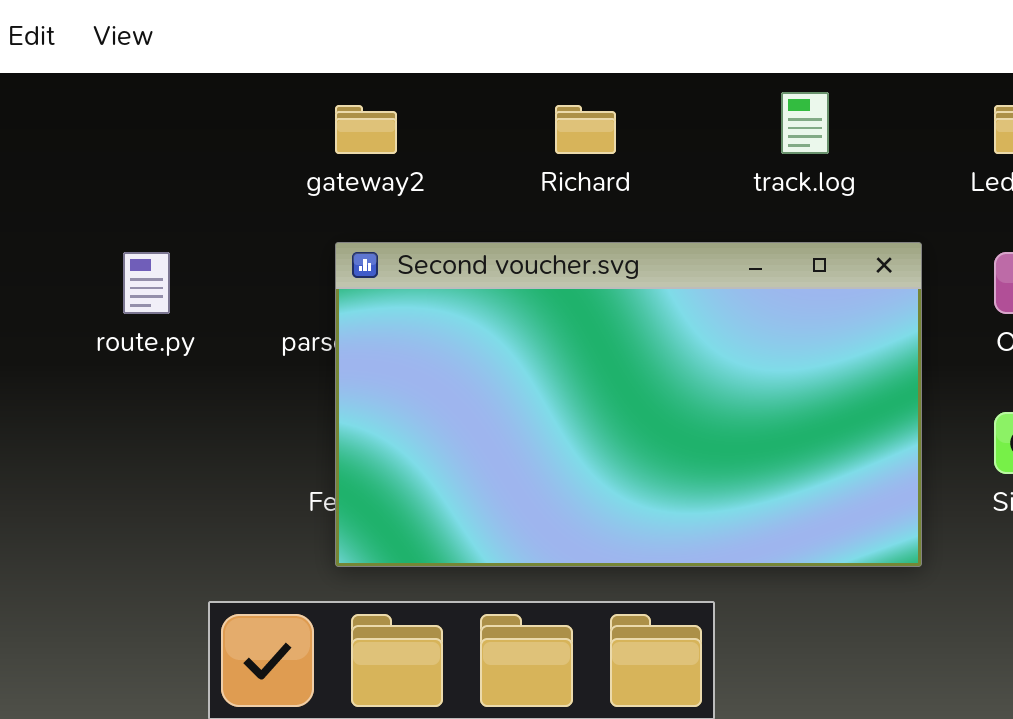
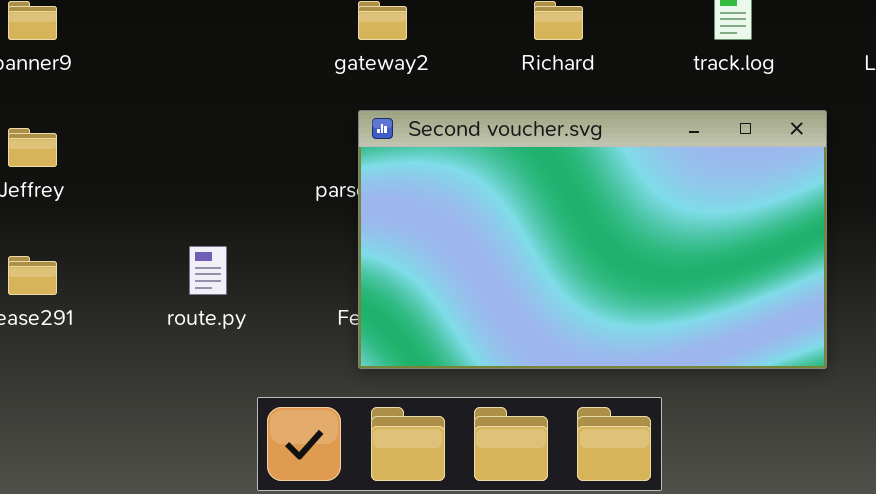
route.py: [123,252,170,314] -> [189,246,227,295], moved

